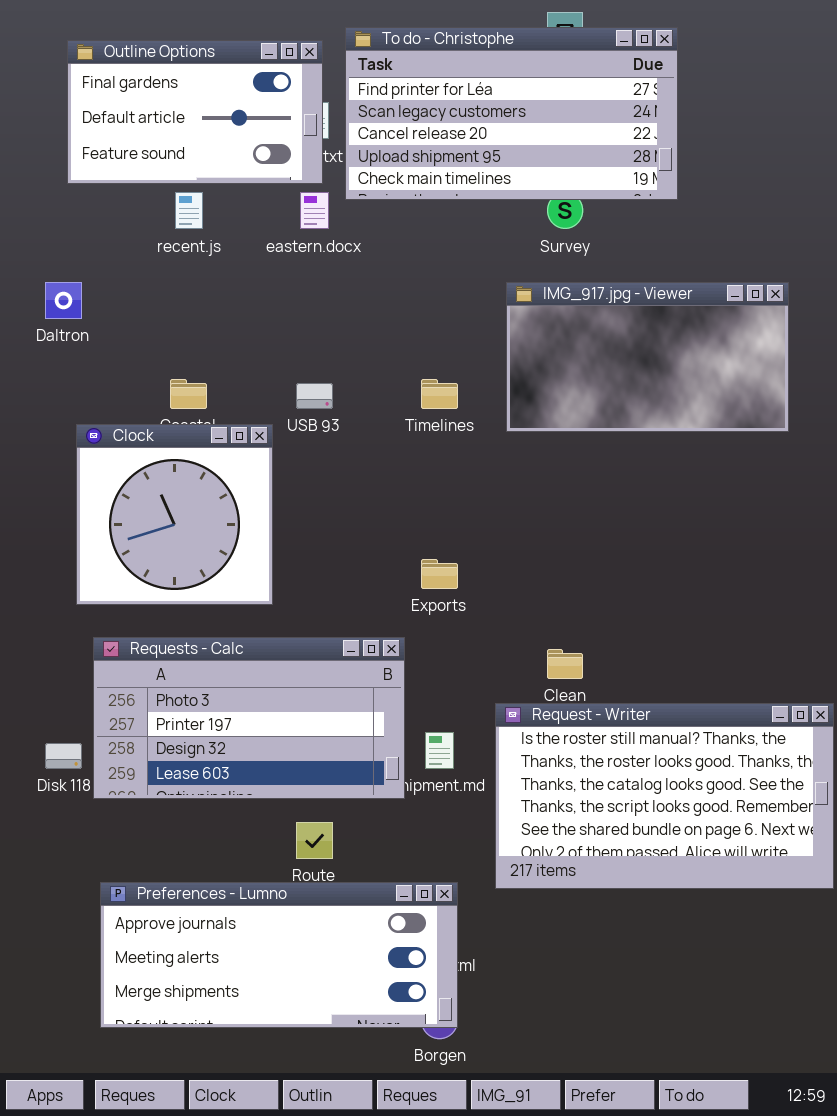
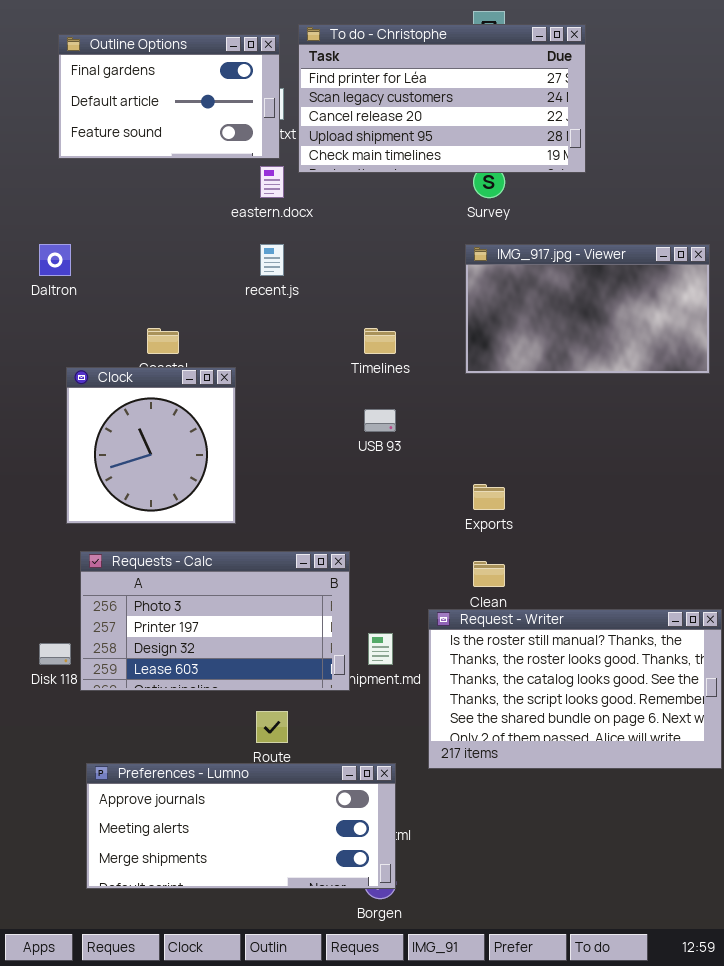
recent.js: [175,192,203,229] -> [260,244,284,276], moved
IMG_917.jpg - Viewer: [506,282,789,432] -> [465,244,710,374], moved
USB 93: [296,383,333,409] -> [364,409,396,432], moved
Exports: [421,559,458,589] -> [473,484,505,510], moved

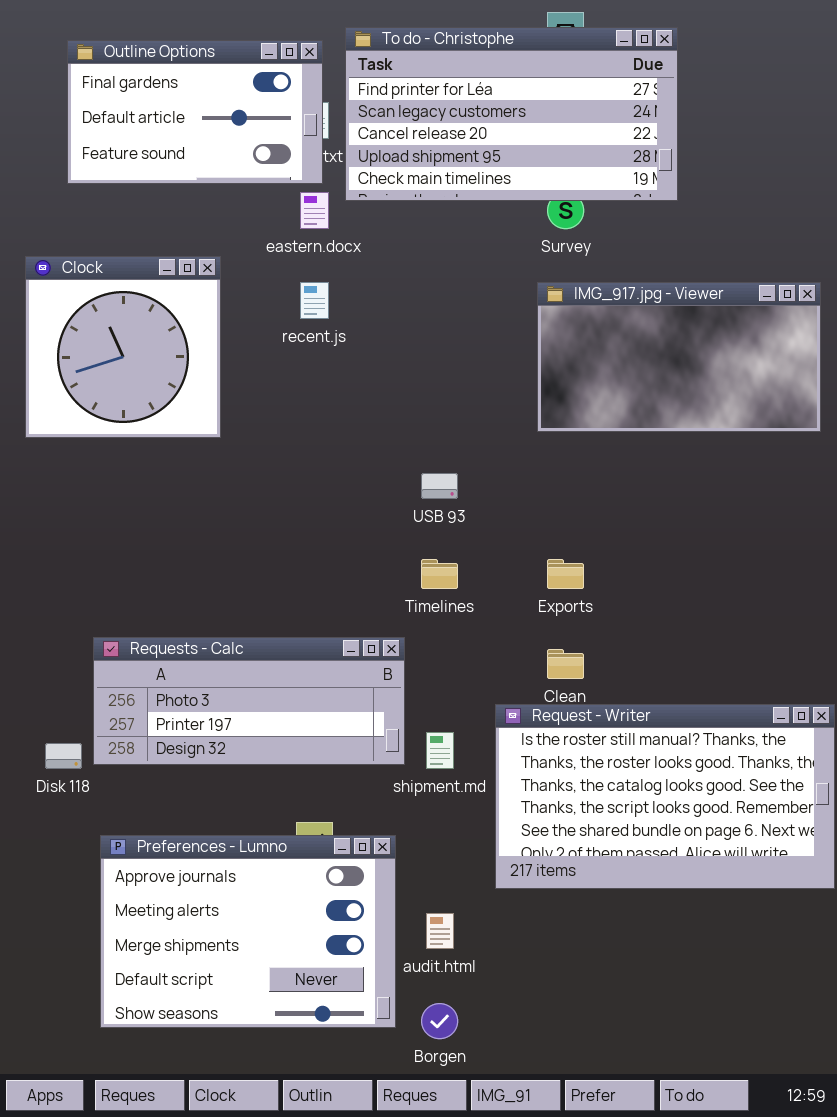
Timelines: [364,328,396,354] -> [421,559,458,589], moved
Clock: [66,367,236,524] -> [25,256,221,438], moved
Requests - Calc: [80,551,350,691] -> [93,637,405,765], resized
Preferences - Lumno: [86,763,396,889] -> [100,835,396,1028], resized

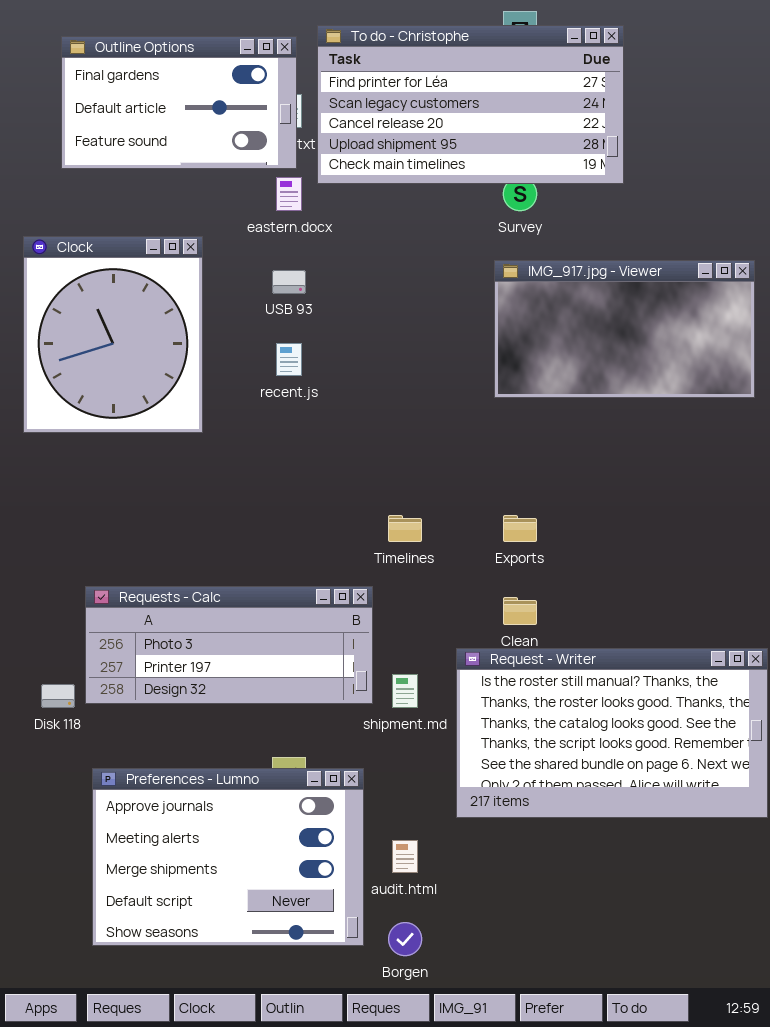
Clock: [25,256,221,438] -> [23,236,203,433], resized
recent.js: [300,282,329,319] -> [276,343,302,376], moved
USB 93: [421,473,458,499] -> [272,270,306,294], moved

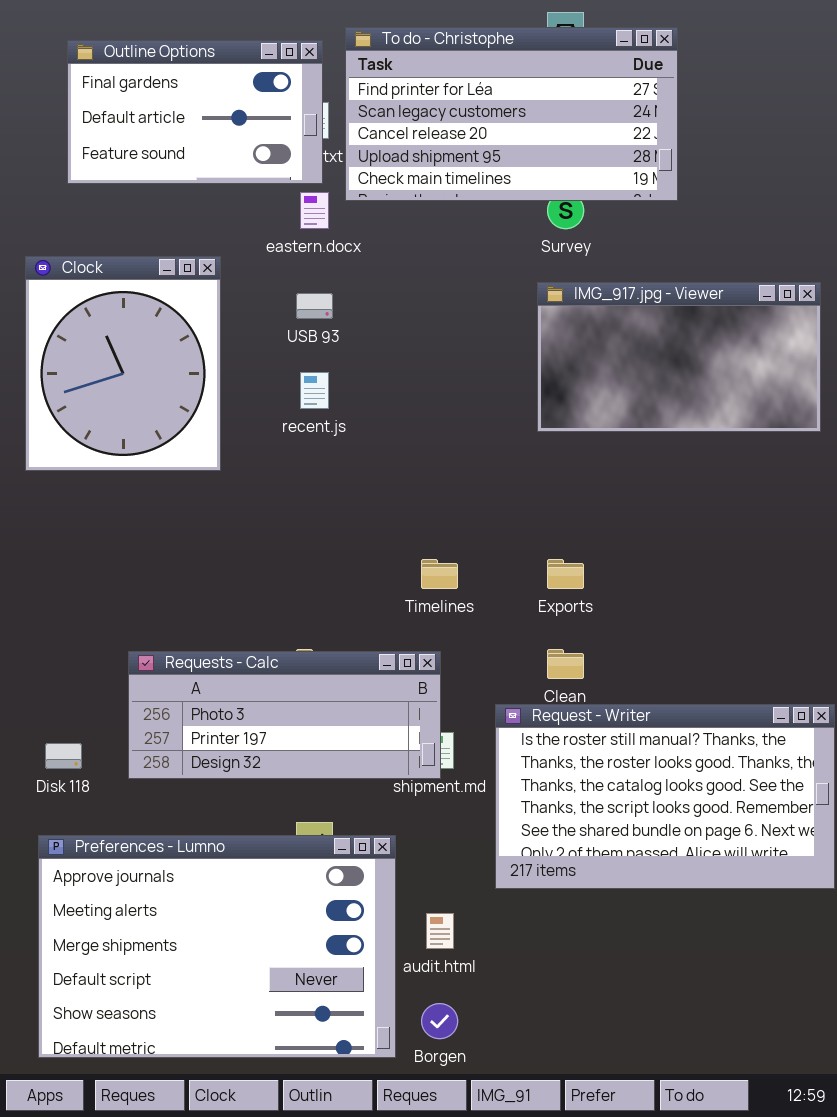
Requests - Calc: [85,586,373,704] -> [128,651,441,779], moved
Preferences - Lumno: [92,768,364,946] -> [38,835,396,1058], resized

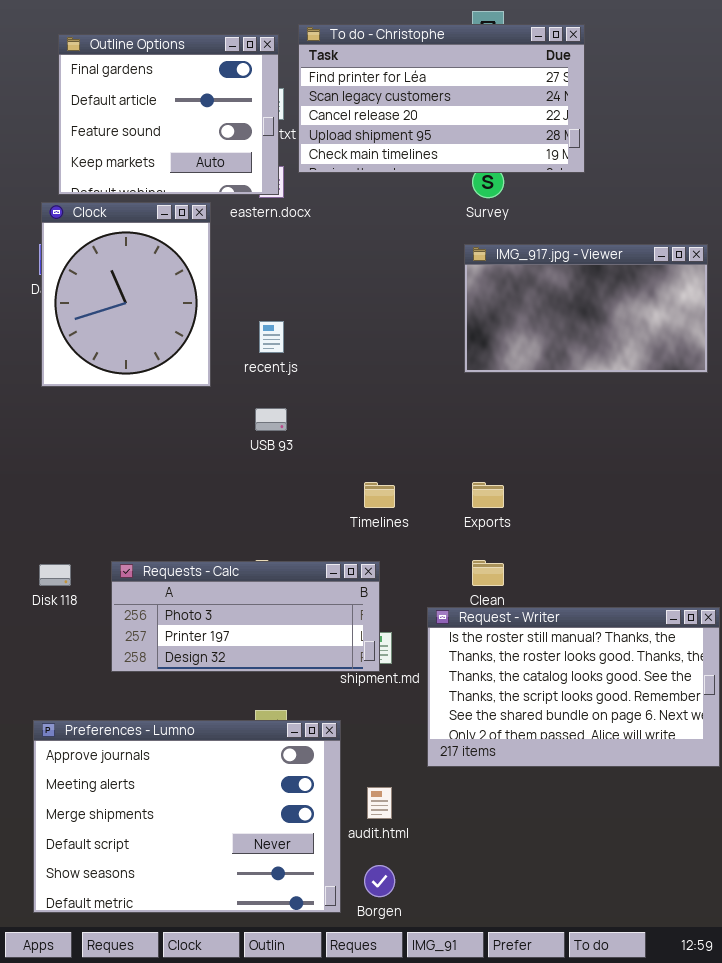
Outline Options: [67,40,323,184] -> [58,34,279,195], resized
Clock: [25,256,221,471] -> [41,202,211,387], moved
USB 93: [296,293,333,319] -> [255,408,287,431], moved
Disk 118: [45,743,82,769] -> [39,564,71,586], moved

